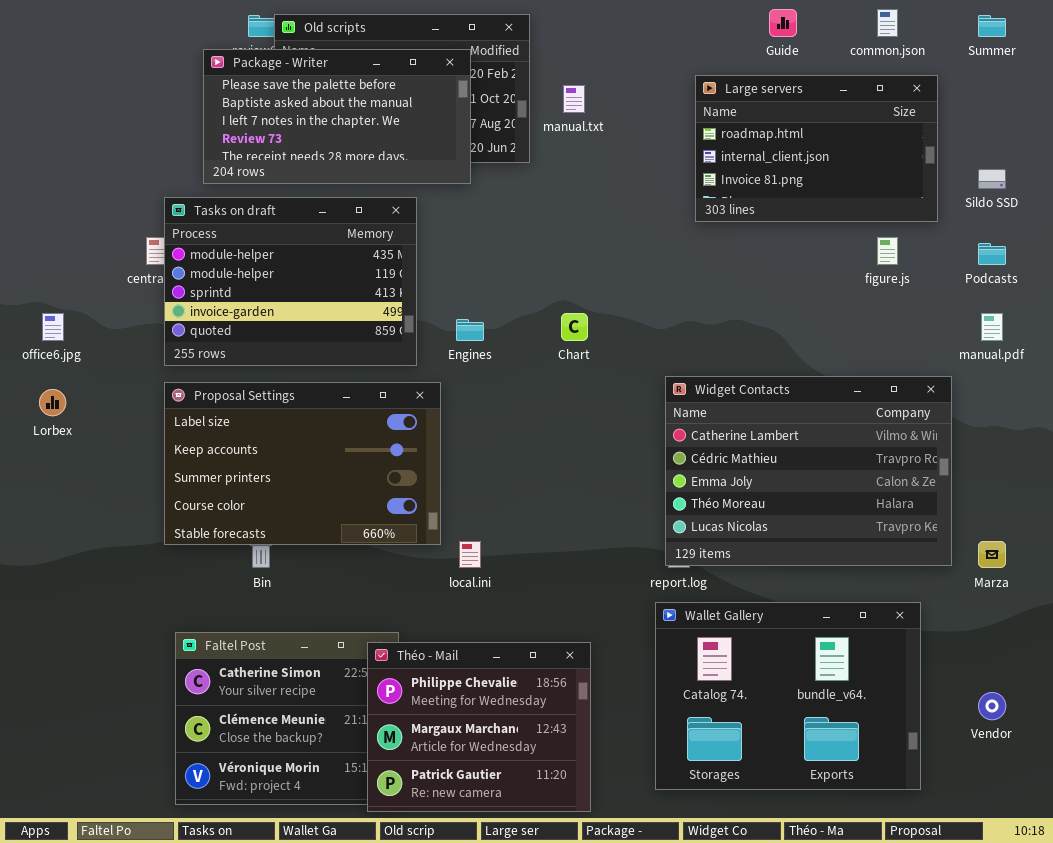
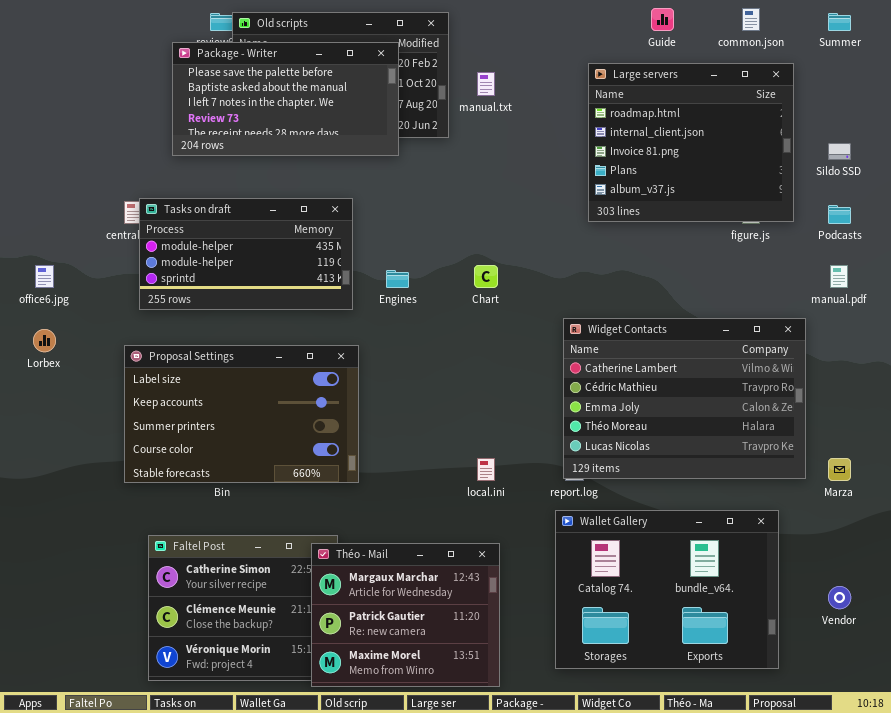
Large servers: [695,75,938,222] -> [588,63,794,222], resized
Tasks on draft: [164,197,417,366] -> [139,198,353,310], resized
Proposal Settings: [164,382,441,545] -> [124,345,359,483], moved
local.ini: [459,541,481,568] -> [477,458,495,481], moved
Théo - Mail: [367,642,591,812] -> [311,543,500,687], scrolled down 1 row

